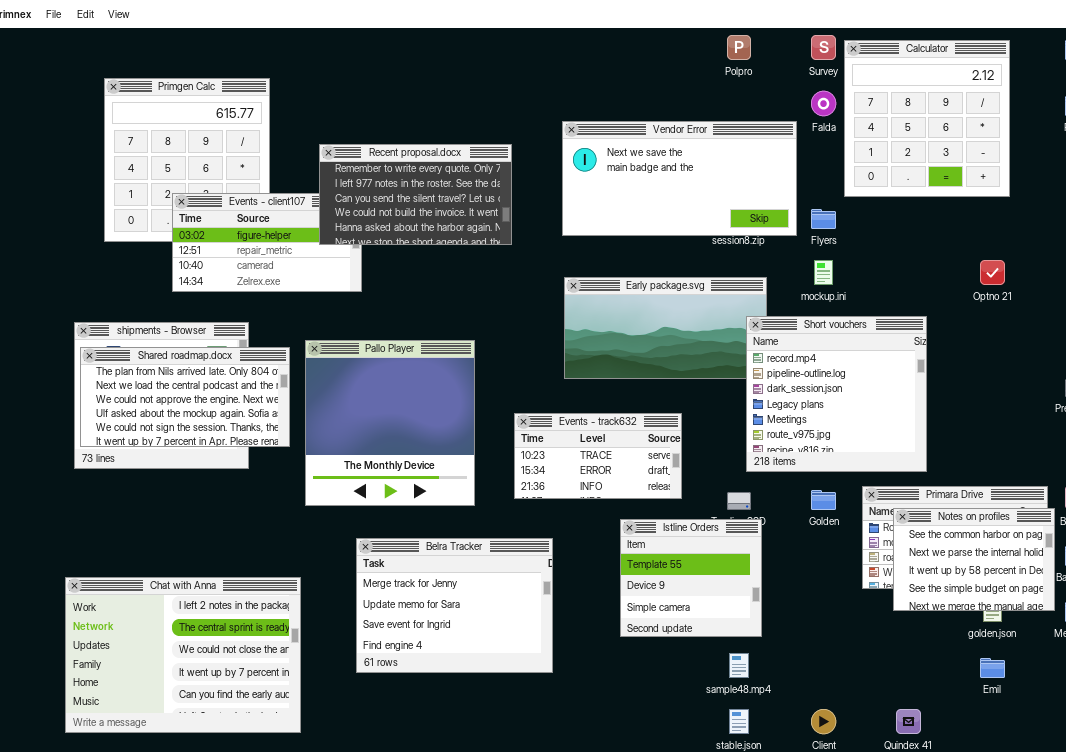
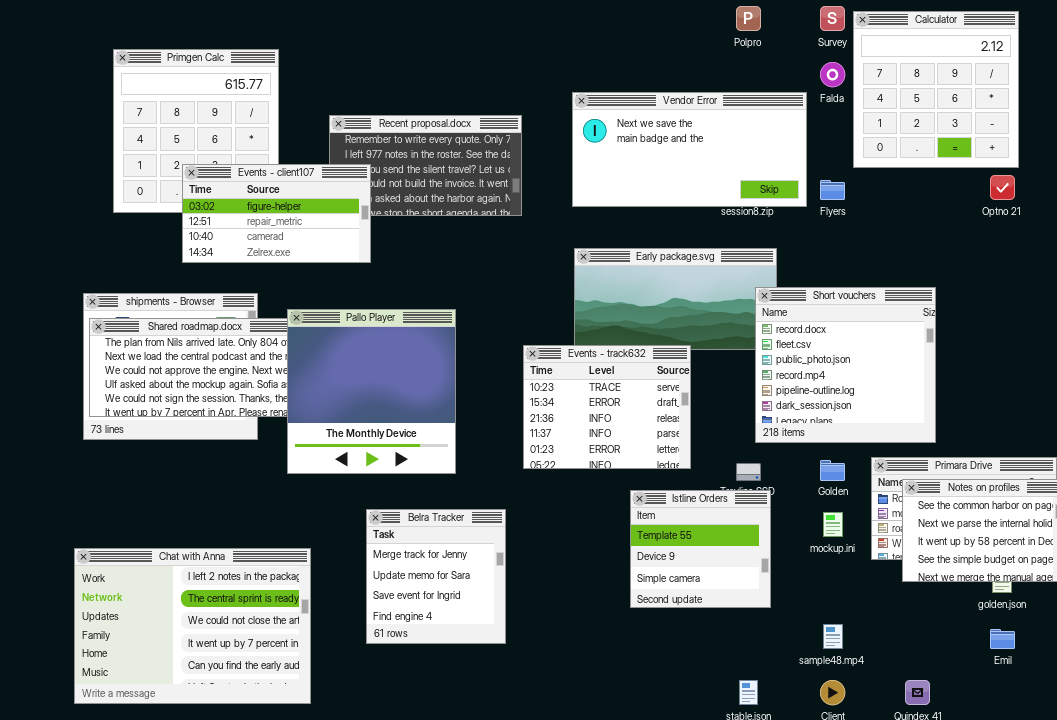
Events - client107: [172,193,362,292] -> [182,164,371,263], raised
mockup.ini: [814,260,833,285] -> [823,512,843,537], moved
Optno 21: [980,260,1005,285] -> [990,175,1015,200], moved
Short vouchers: [746,316,927,472] -> [755,287,936,443], scrolled up 3 rows
Pallo Player: [305,340,475,506] -> [287,309,456,474], moved
Events - track632: [514,413,682,499] -> [523,345,691,469], resized
Belra Tracker: [356,538,553,673] -> [366,509,506,644], resized
sample48.mp4: [729,653,749,678] -> [823,624,843,649], moved

